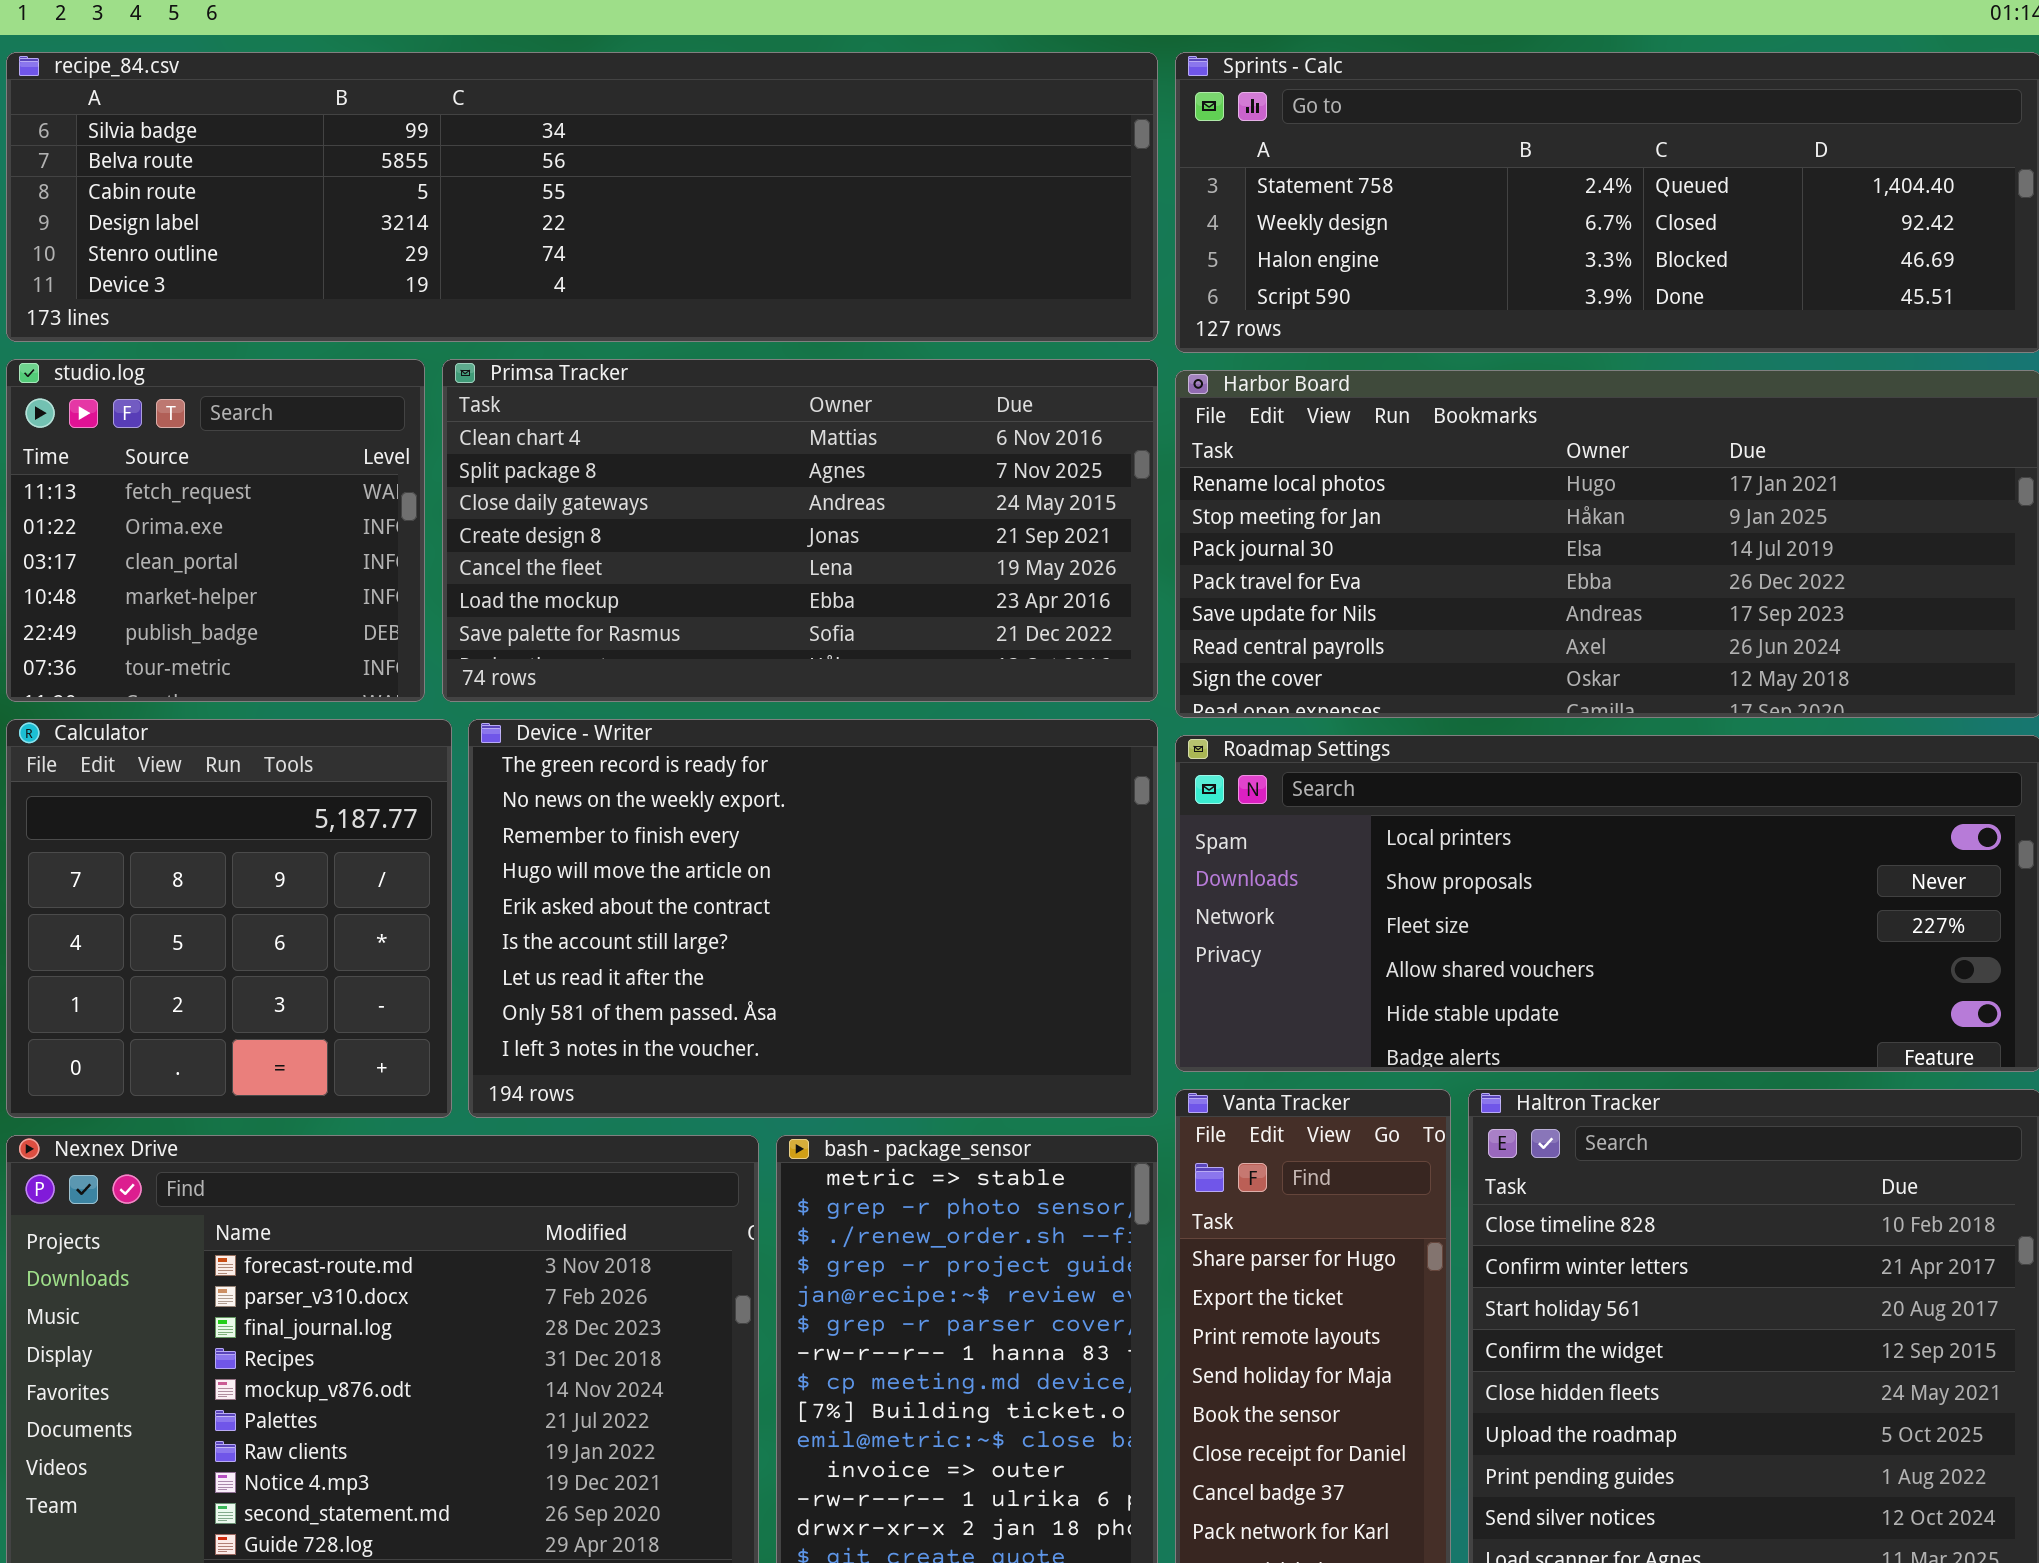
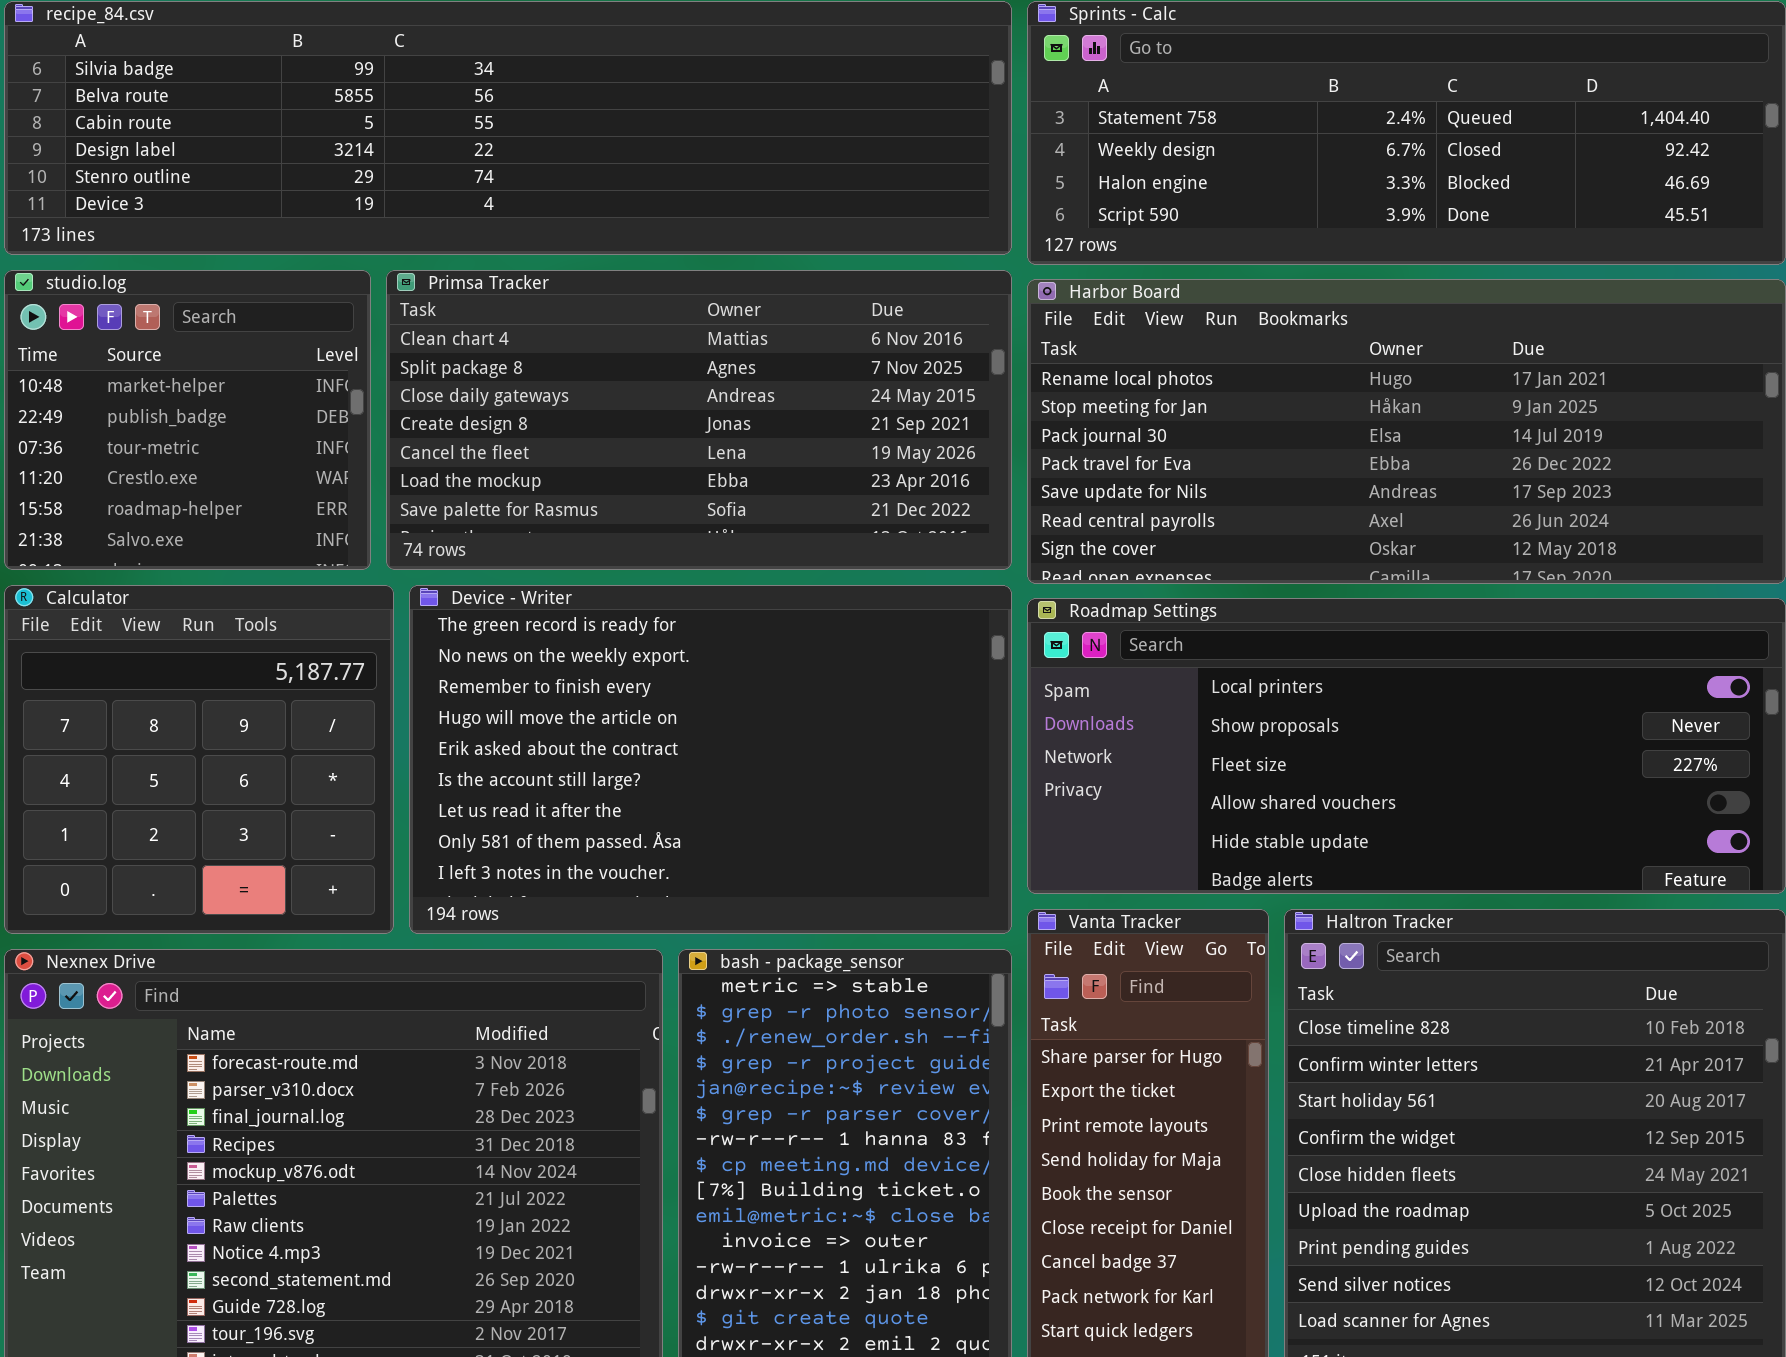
studio.log: [6,359,425,702] -> [4,270,371,570], scrolled down 3 rows

